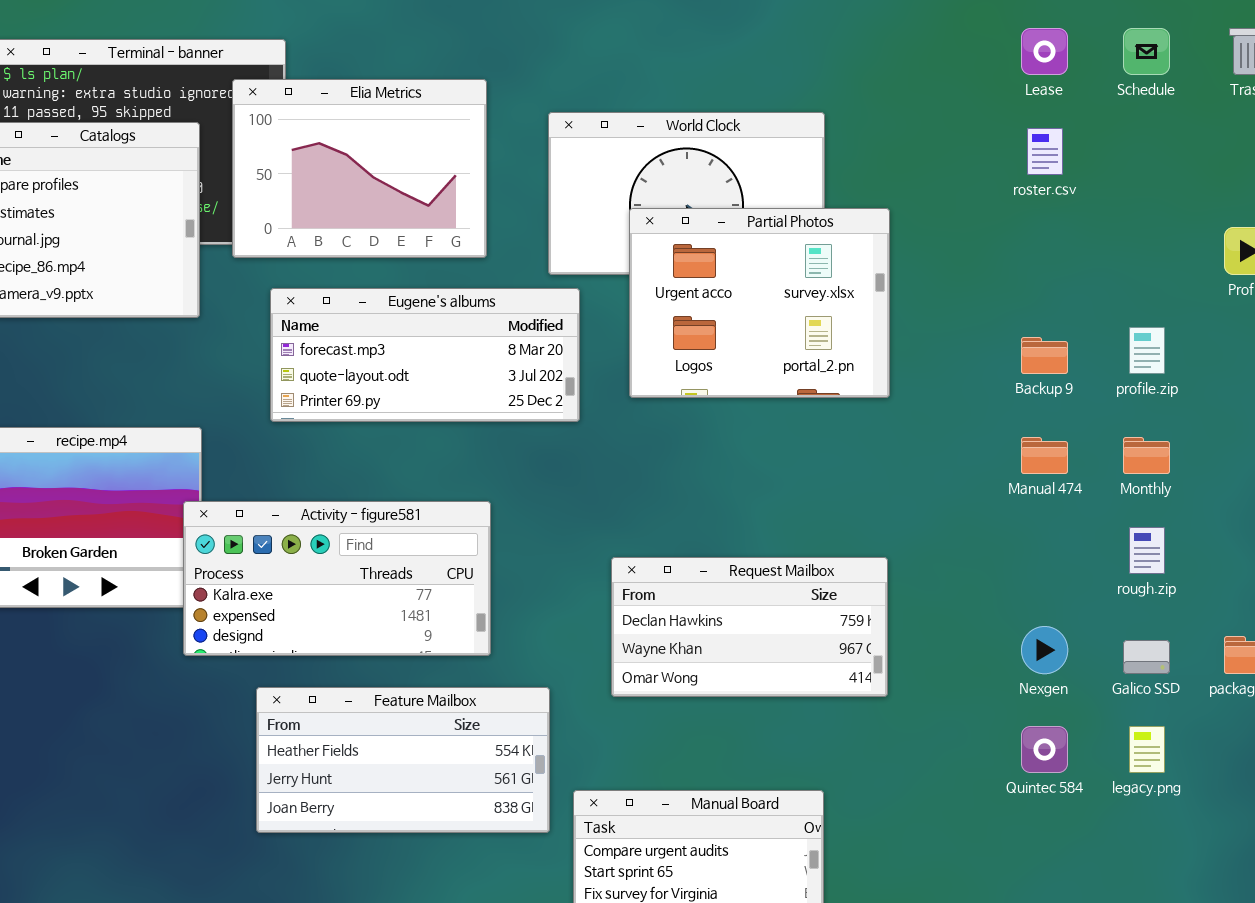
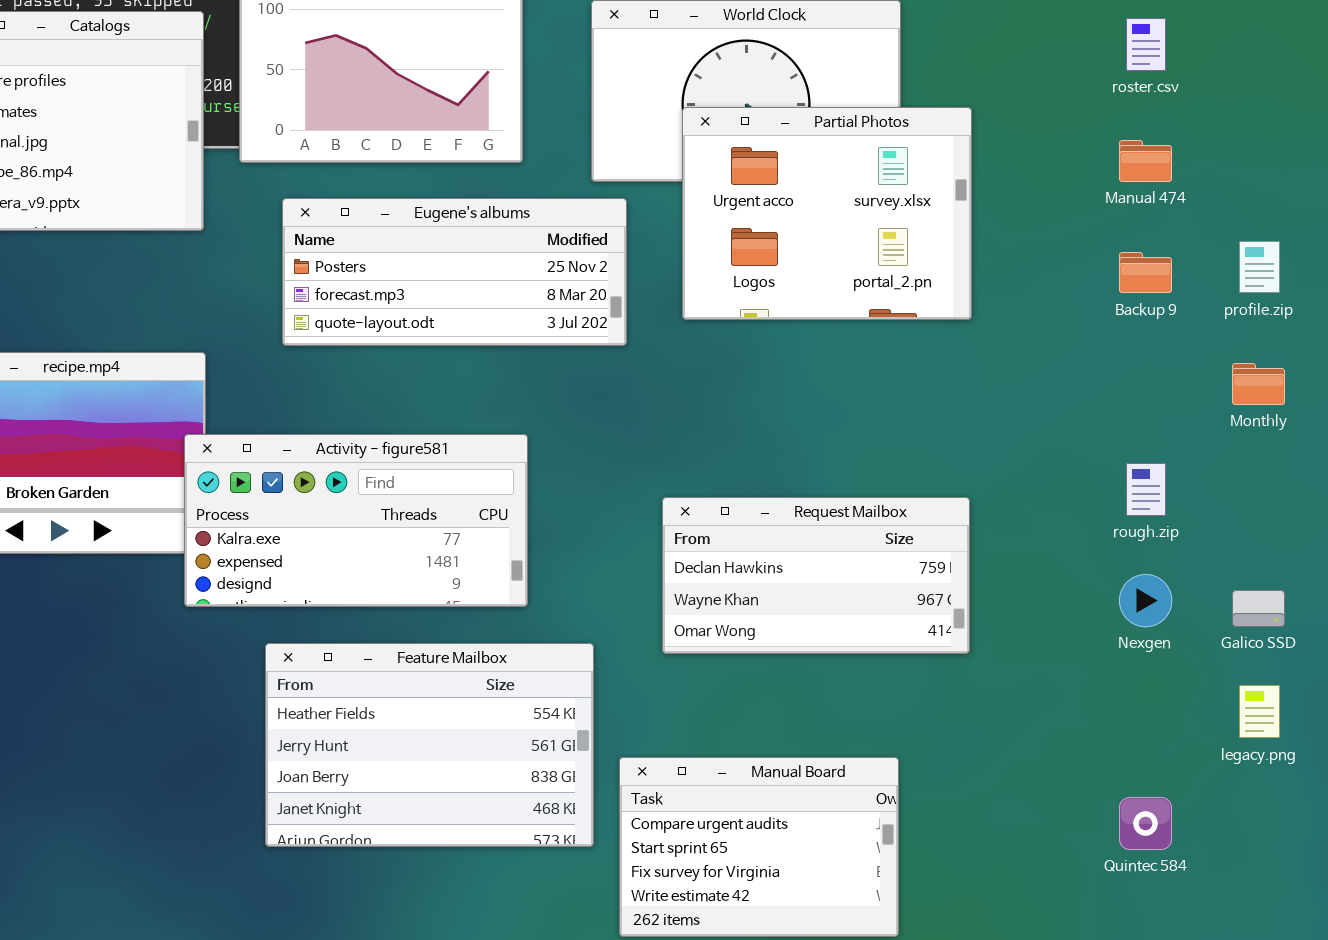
Eugene's albums: [270,288,580,422] -> [282,198,627,346], scrolled up 1 row
Manual 474: [1021,437,1068,474] -> [1119,140,1172,182], moved
rough.zip: [1129,527,1165,574] -> [1126,463,1166,516], moved
Feature Mailbox: [256,687,550,833] -> [265,643,594,847], resized
Quintec 584: [1021,726,1068,773] -> [1119,797,1172,850], moved

